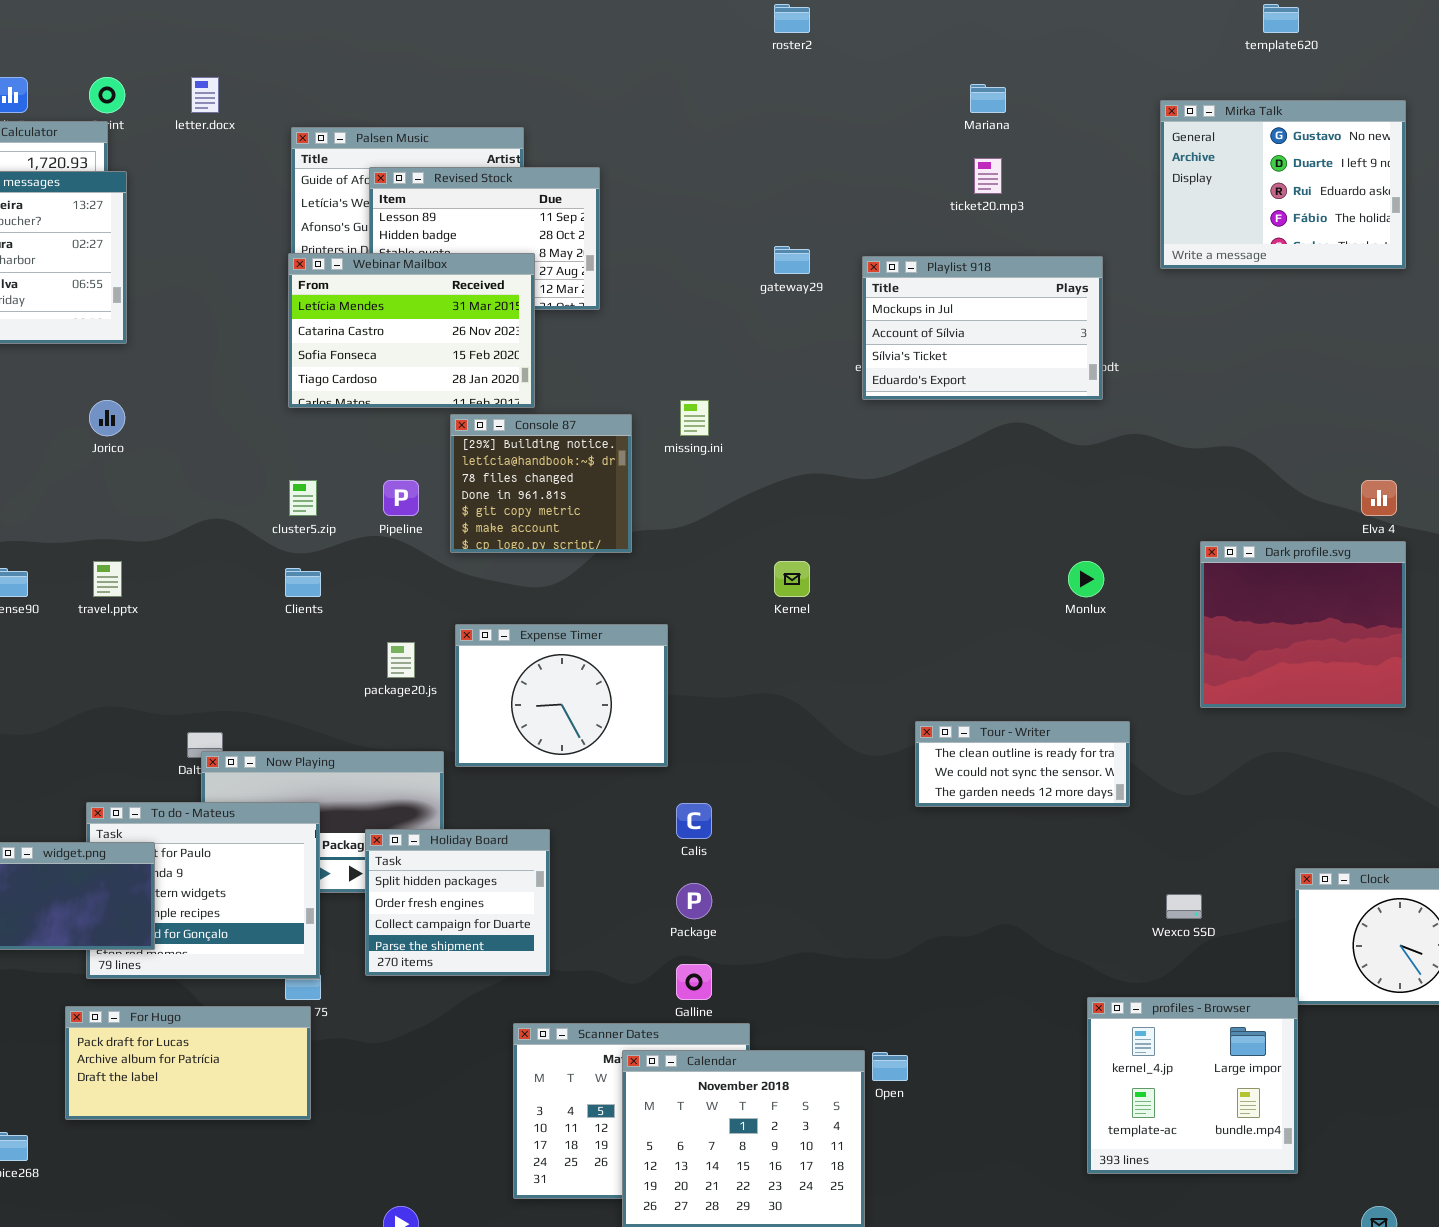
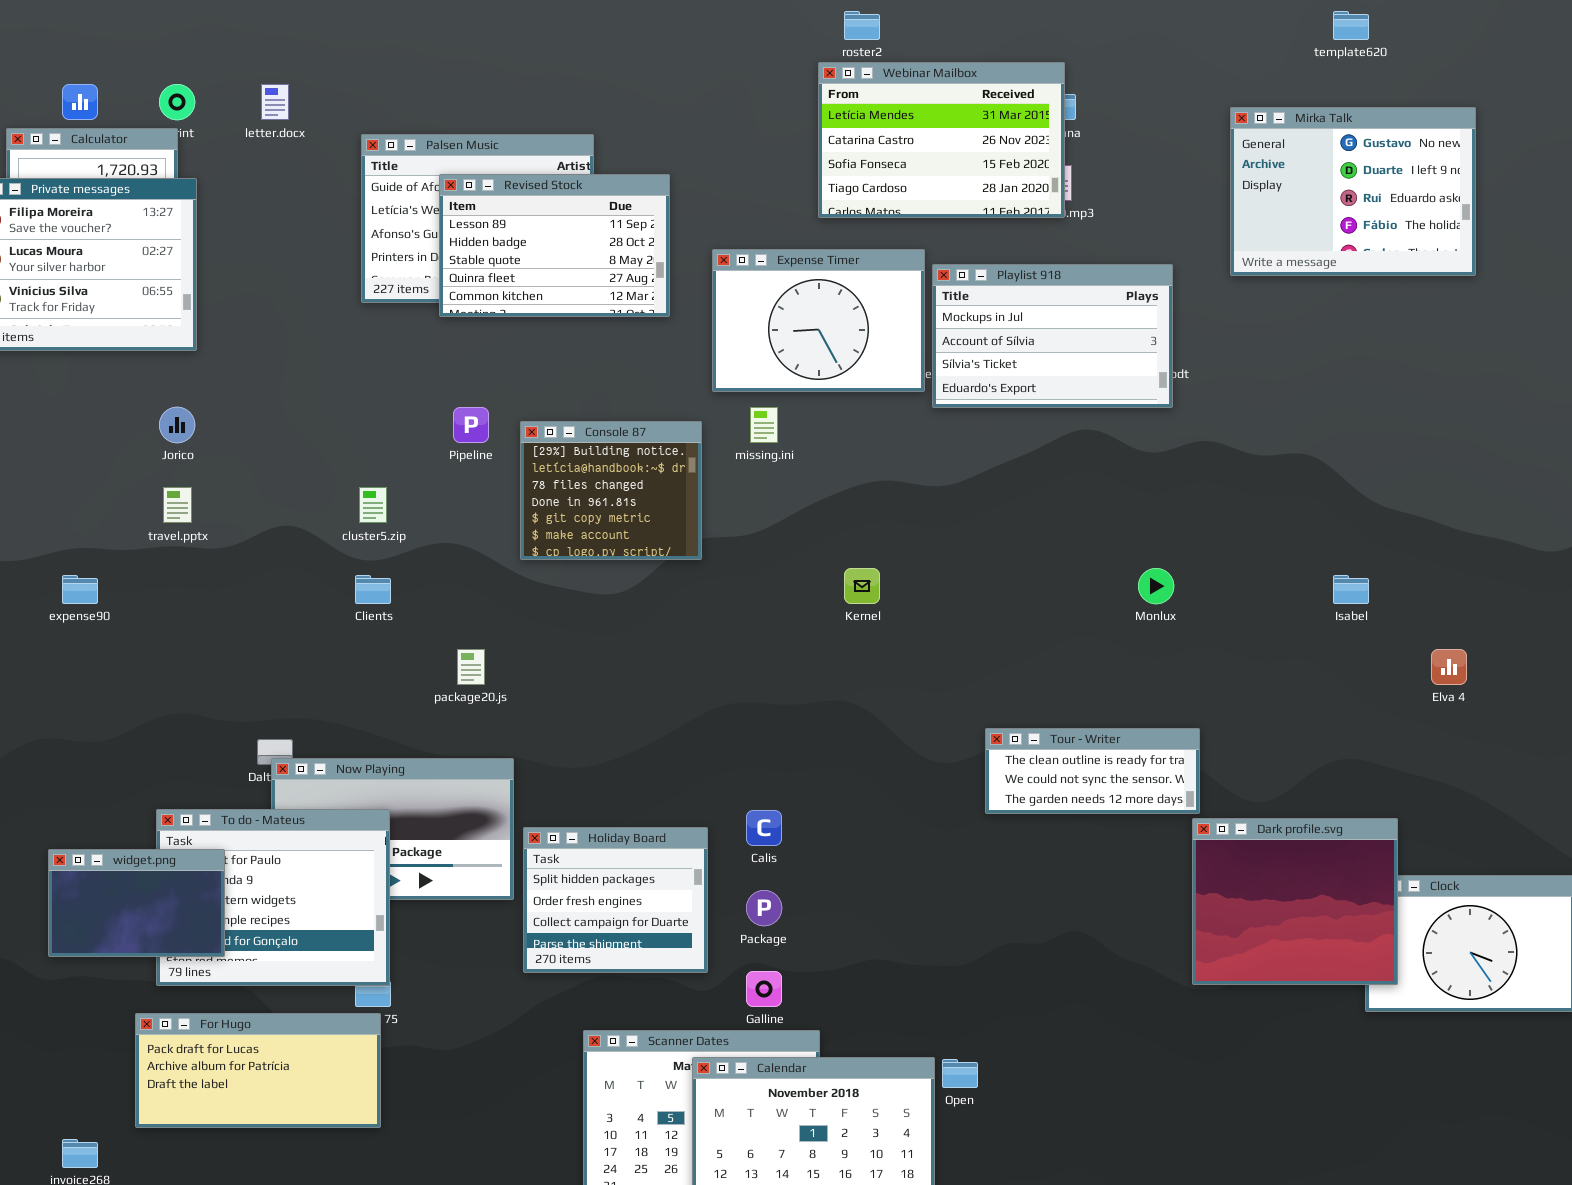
Webinar Mailbox: [288,253,535,408] -> [818,62,1065,218], moved
Pipeline: [383,480,419,516] -> [453,407,489,443], moved
Elva 4: [1361,480,1397,516] -> [1431,649,1467,685], moved
Dark profile.svg: [1200,541,1406,708] -> [1192,818,1398,985], moved
travel.pptx: [93,561,122,597] -> [163,487,192,523], moved
Expense Timer: [455,624,668,767] -> [712,249,925,392], moved
Holiday Board: [365,829,550,976] -> [523,827,708,973], moved
profiles - Browser: [1087,997,1298,1174] -> none, closed

